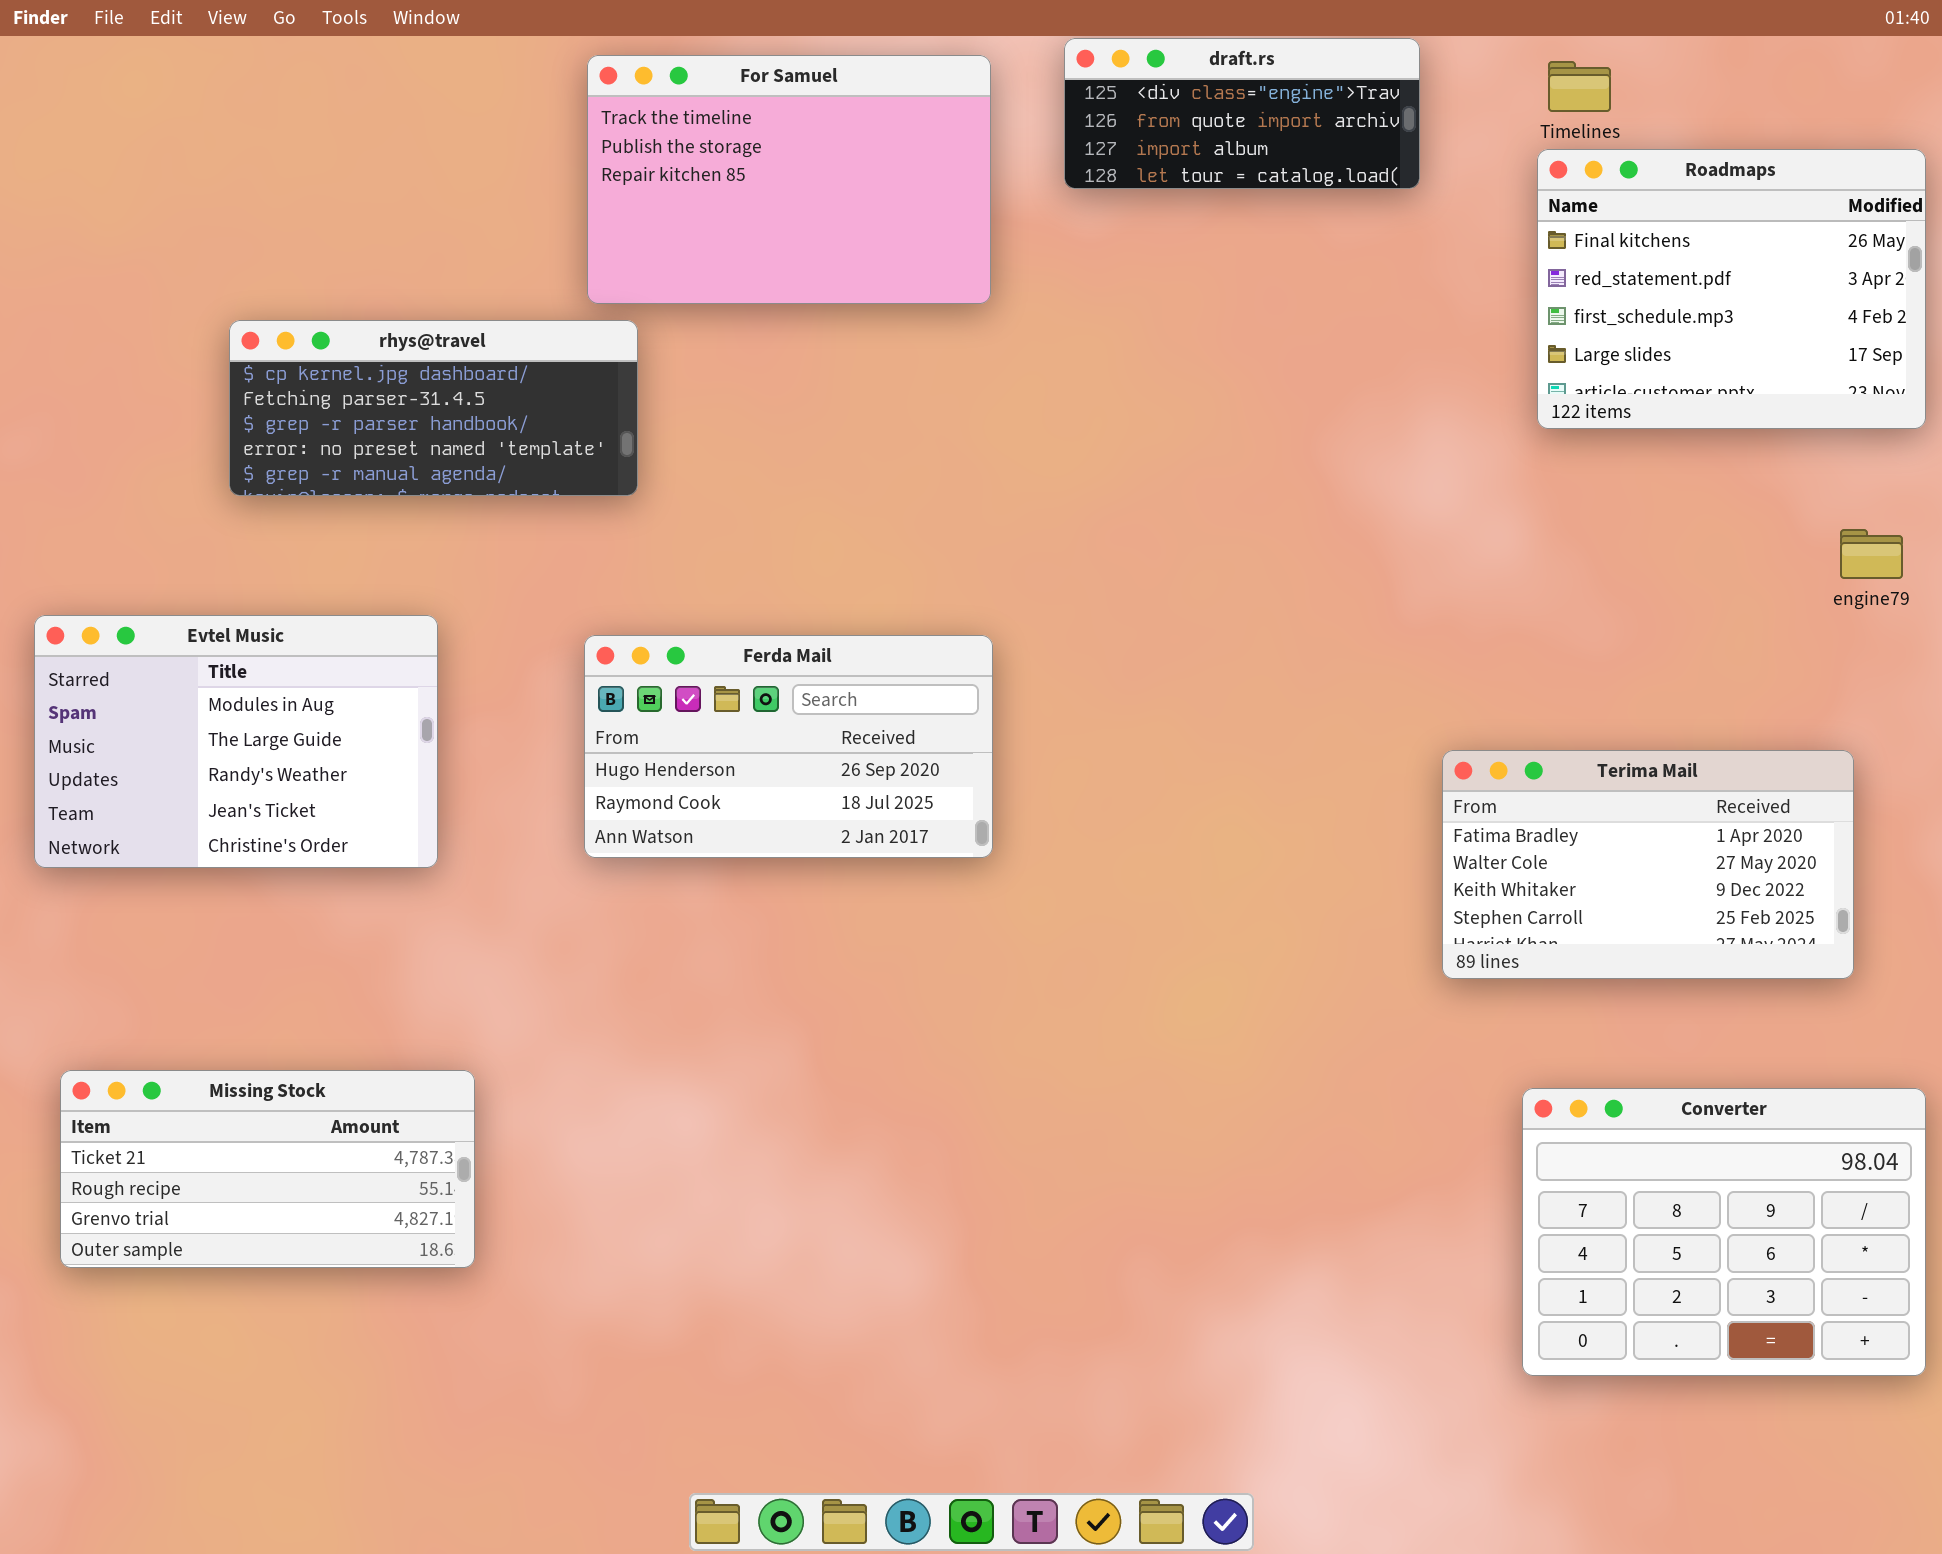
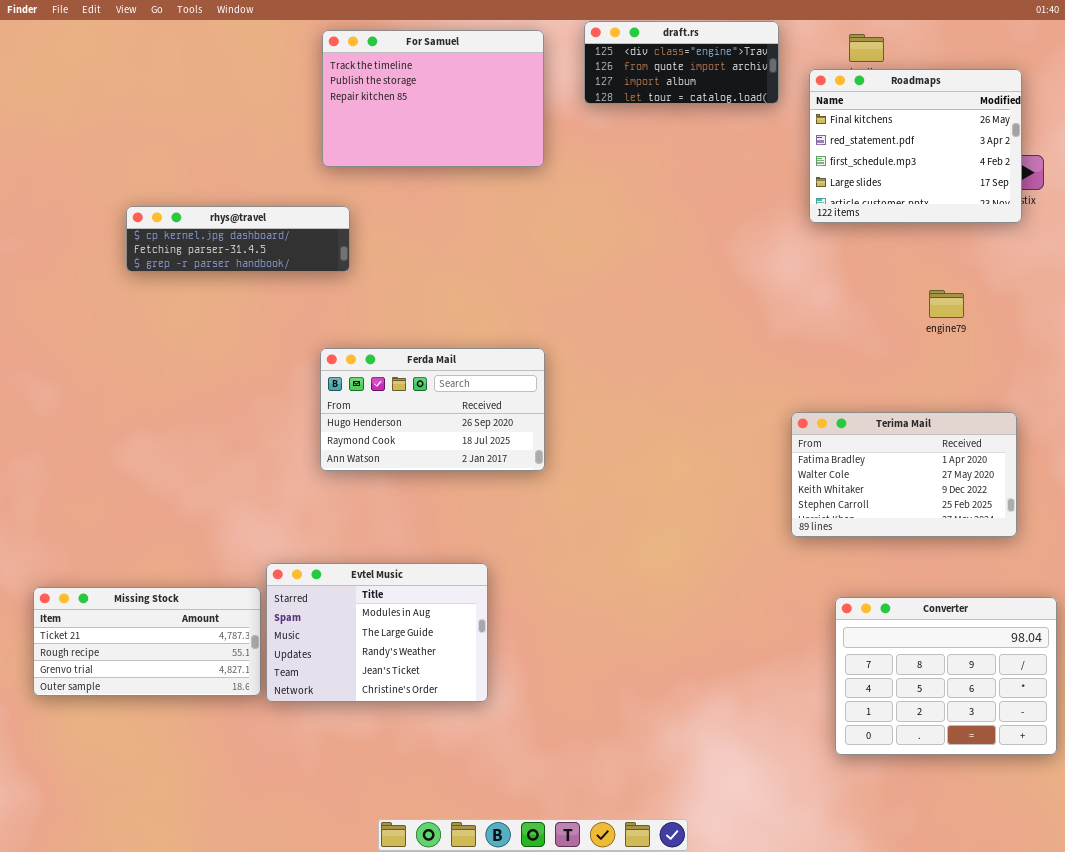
Roadmaps: [1537,149,1926,429] -> [809,69,1022,223], moved
rhys@travel: [229,320,638,496] -> [126,206,350,272], resized
engine79: [1840,529,1903,579] -> [929,290,964,318], moved
Evtel Music: [34,615,438,868] -> [266,563,488,702], moved

